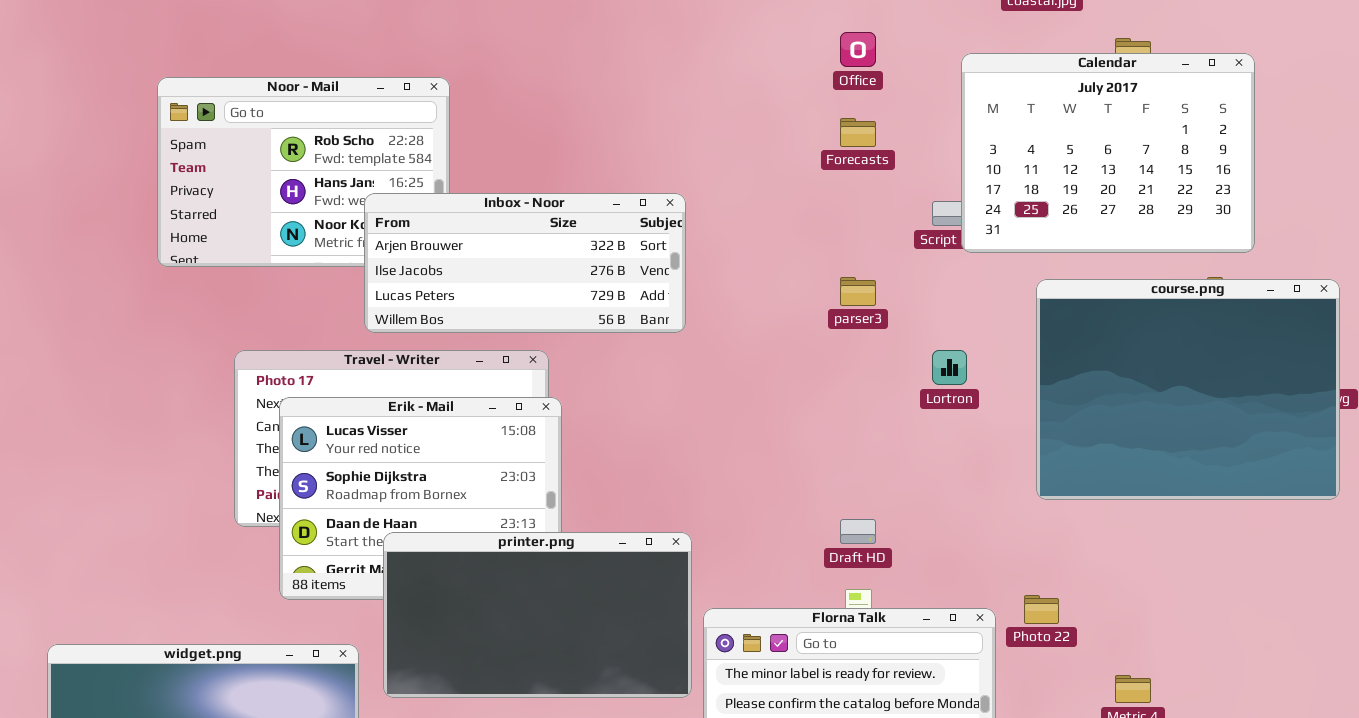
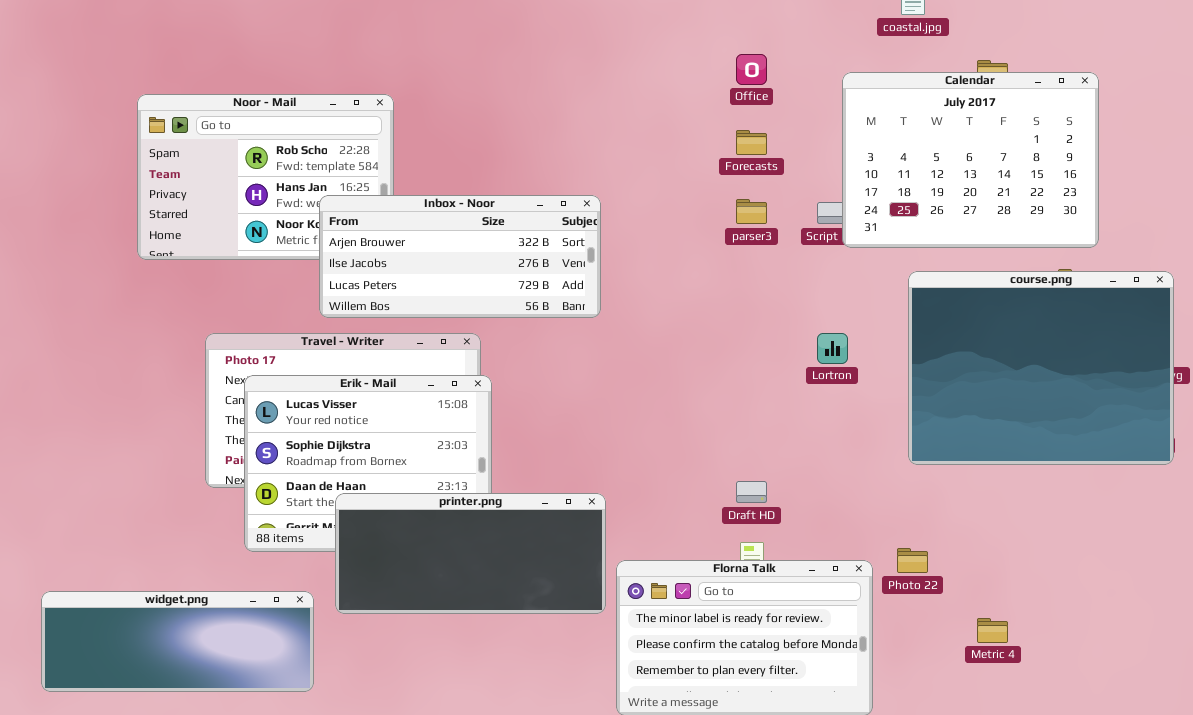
parser3: [840,277,876,306] -> [736,199,767,224], moved
printer.png: [383,532,692,698] -> [335,493,606,614], resized

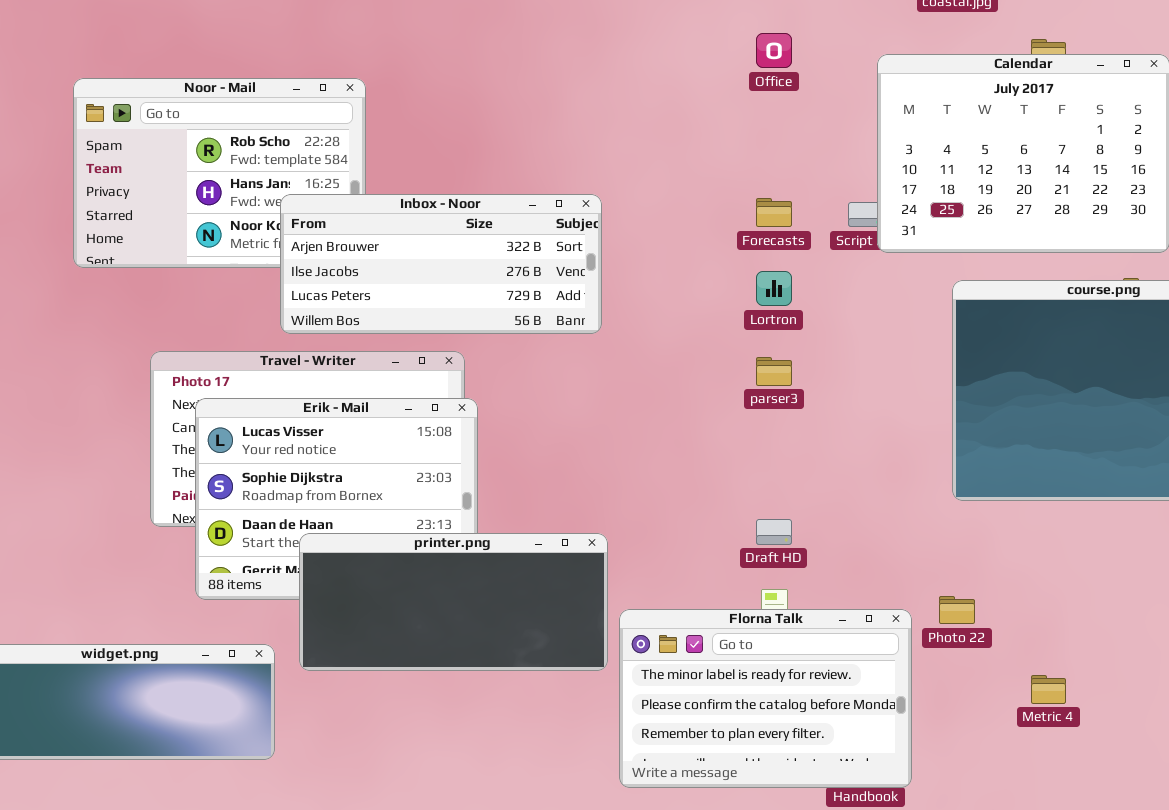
Forecasts: [736,130,767,155] -> [756,198,792,227], moved
parser3: [736,199,767,224] -> [756,357,792,386], moved
Lortron: [817,333,848,364] -> [756,271,792,306], moved

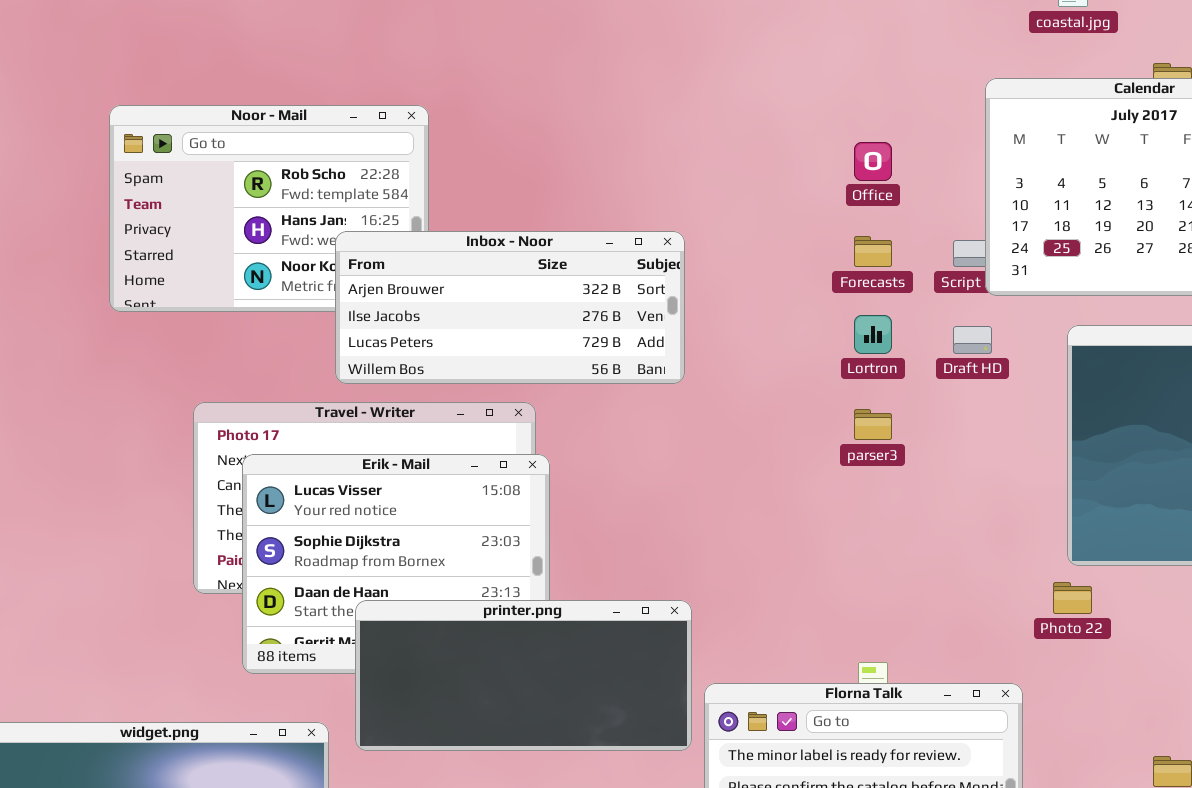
Office: [756,33,792,68] -> [854,142,892,181], moved
Draft HD: [756,519,792,545] -> [953,326,992,354], moved
Photo 22: [939,596,975,624] -> [1053,582,1092,614], moved

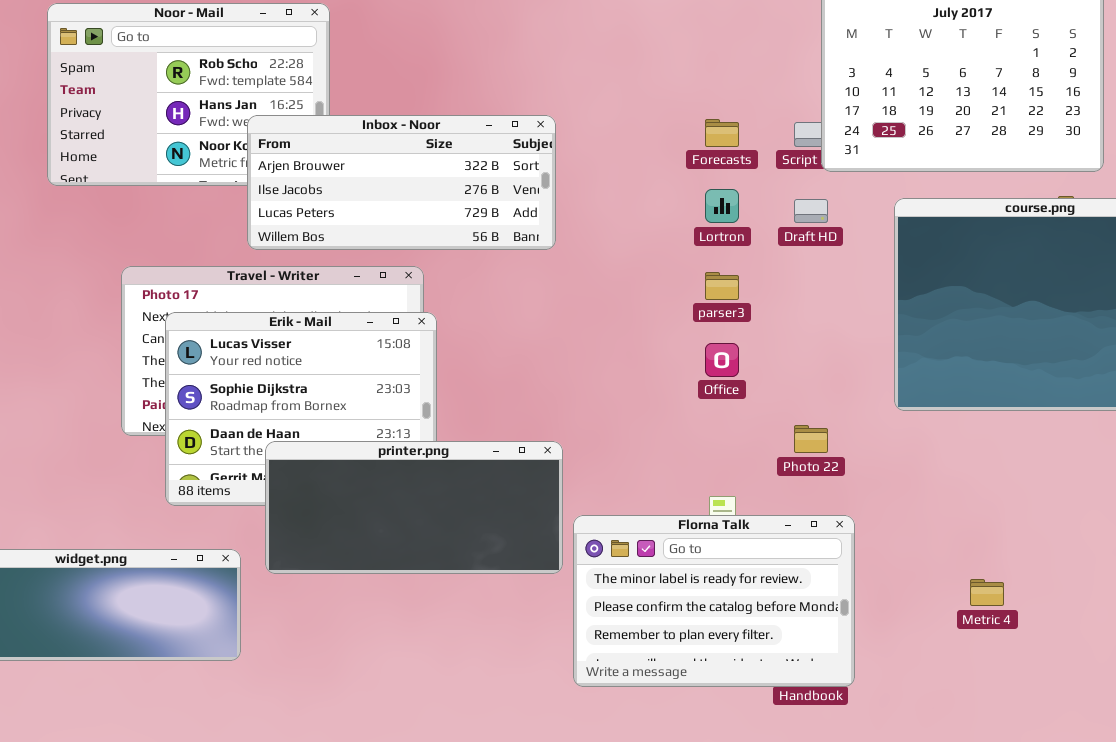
Office: [854,142,892,181] -> [705,343,739,377], moved
Photo 22: [1053,582,1092,614] -> [794,425,828,453], moved

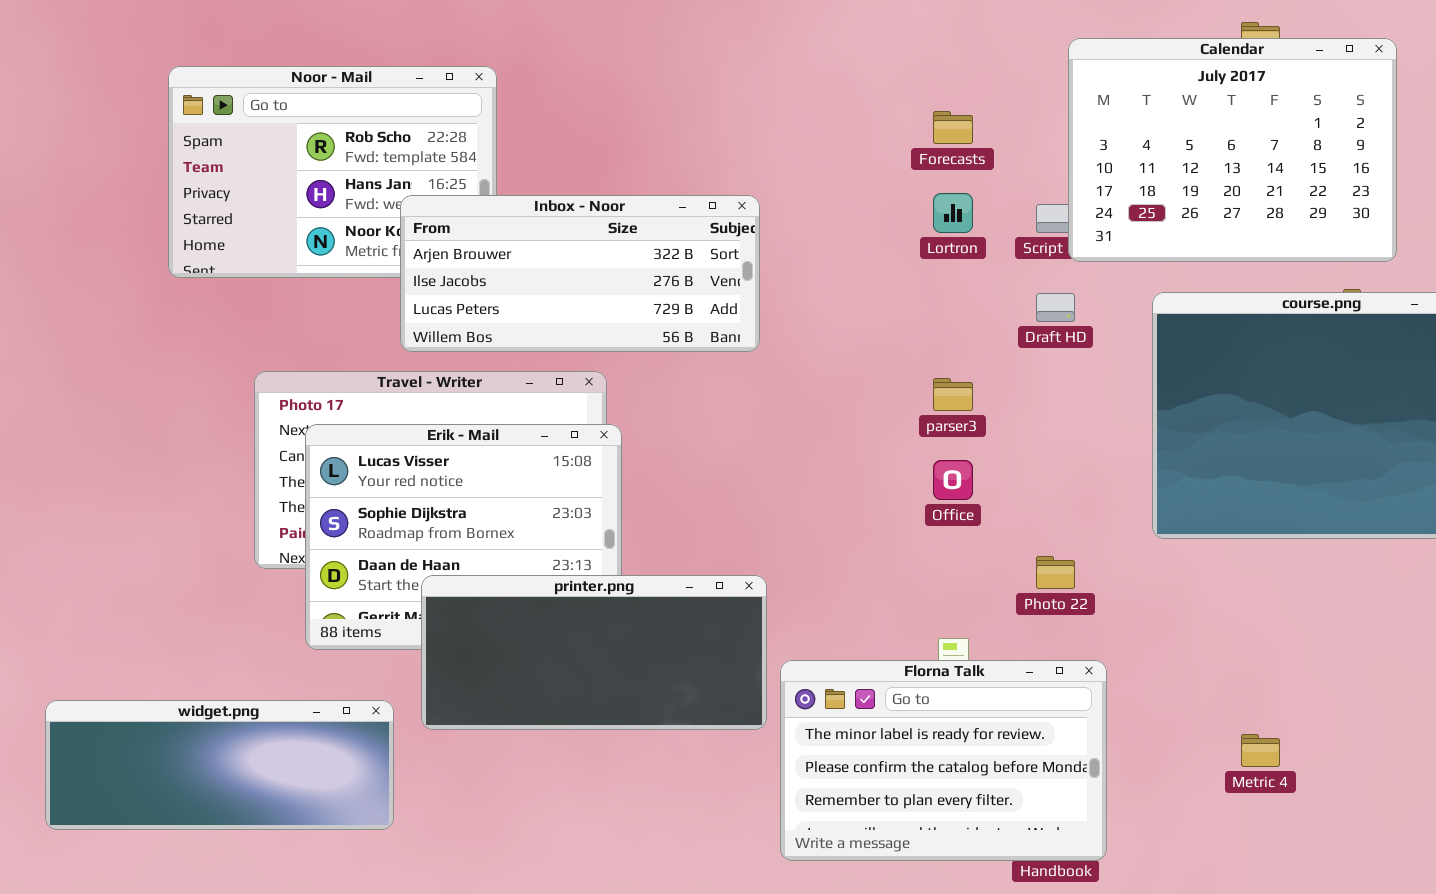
Forecasts: [705,119,739,147] -> [933,111,973,144], moved
Lortron: [705,189,739,223] -> [933,193,973,233], moved

